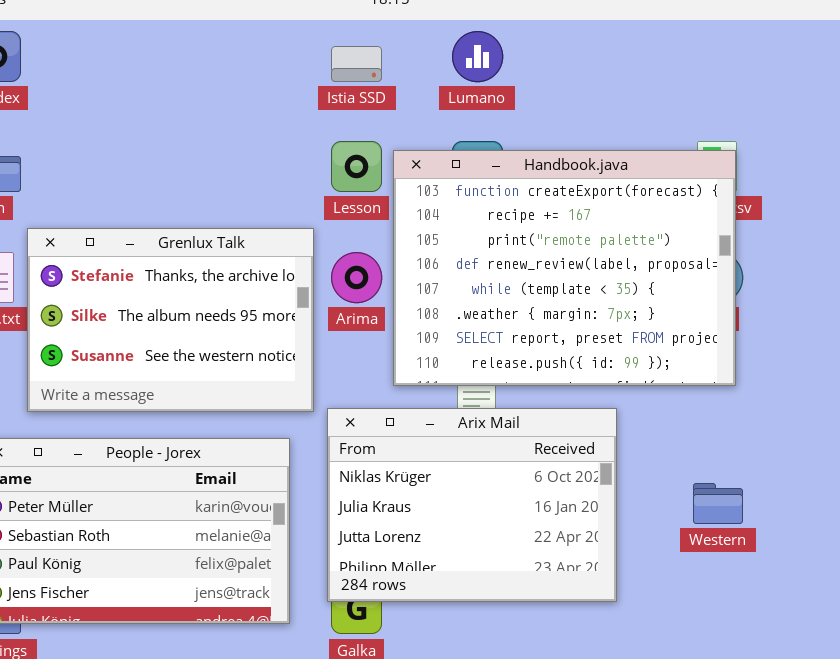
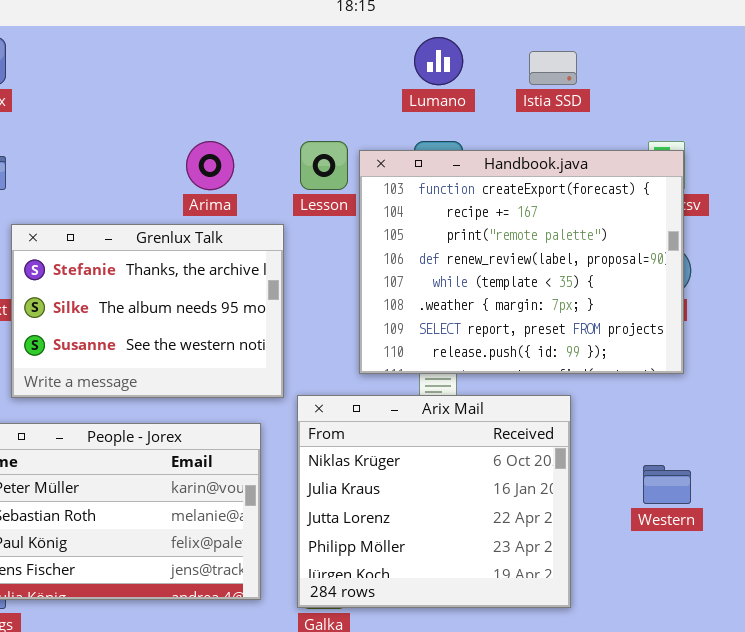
Istia SSD: [331,46,382,82] -> [529,51,577,85], moved
Arima: [331,252,382,303] -> [186,141,234,190], moved
Arix Mail: [327,408,617,602] -> [297,395,571,608], resized

